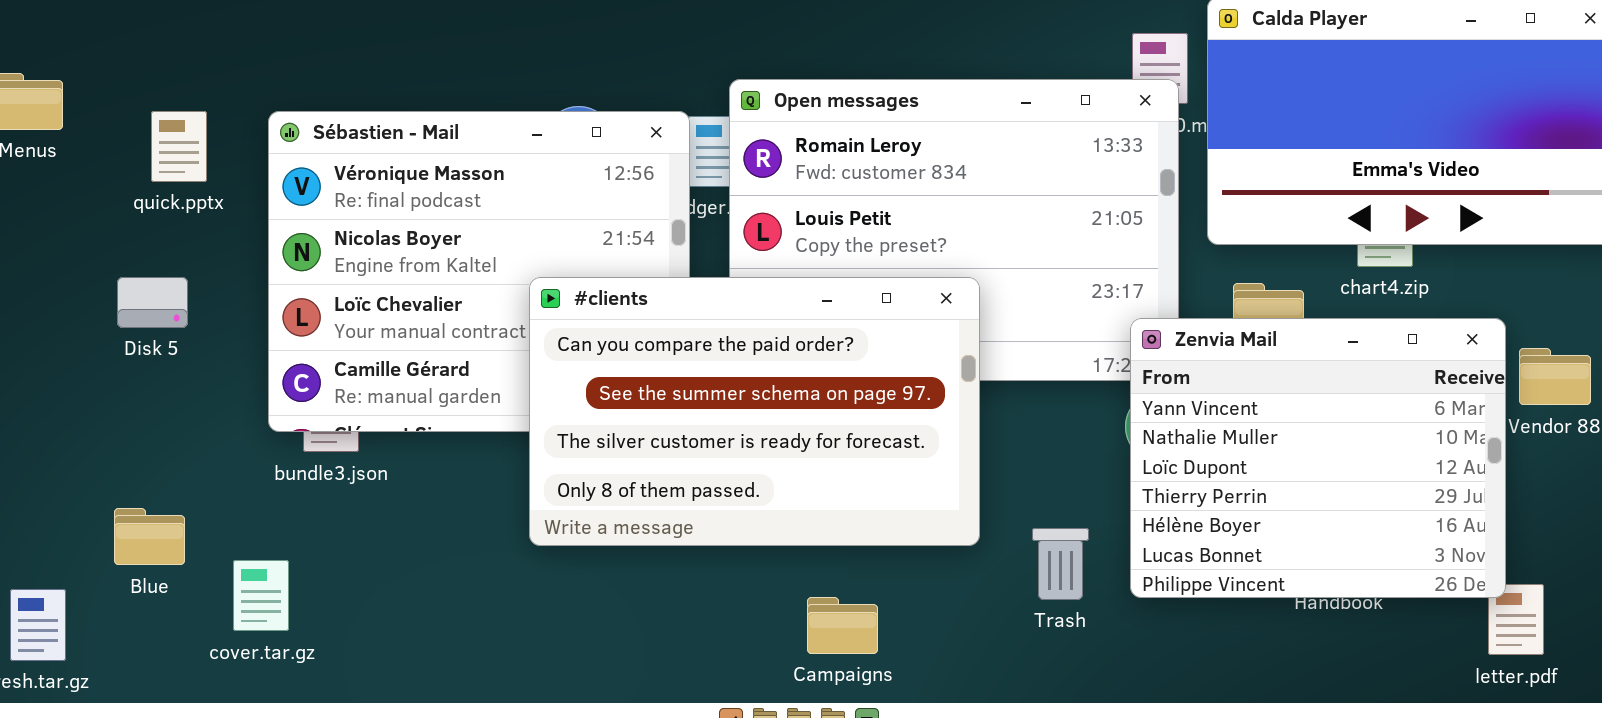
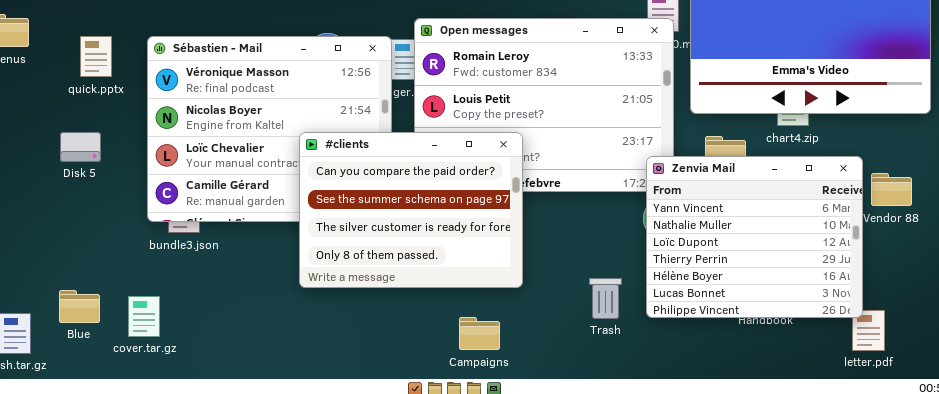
#clients: [529,277,980,546] -> [299,132,523,288], resized
Blue: [114,508,185,565] -> [59,290,100,323], moved

